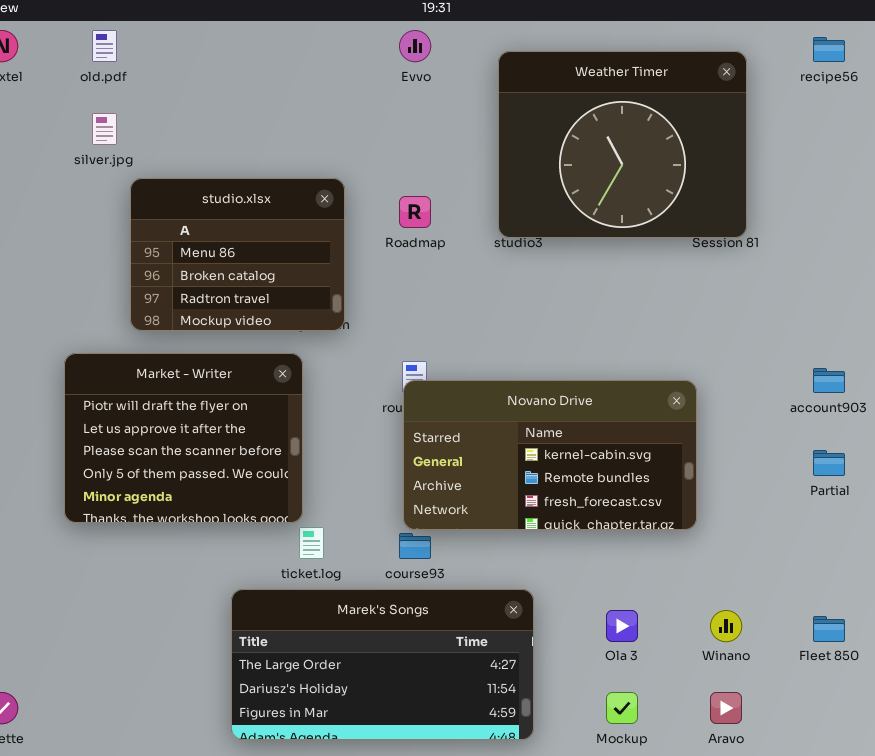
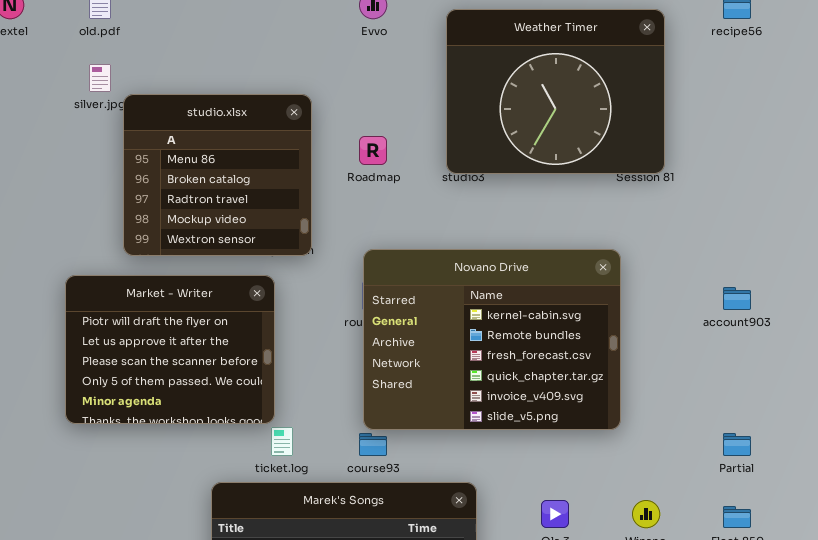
studio.xlsx: [130,178,345,331] -> [123,94,312,256], resized
Novano Drive: [403,380,697,530] -> [363,249,621,430], resized
Partial: [813,450,845,476] -> [723,433,751,456], moved

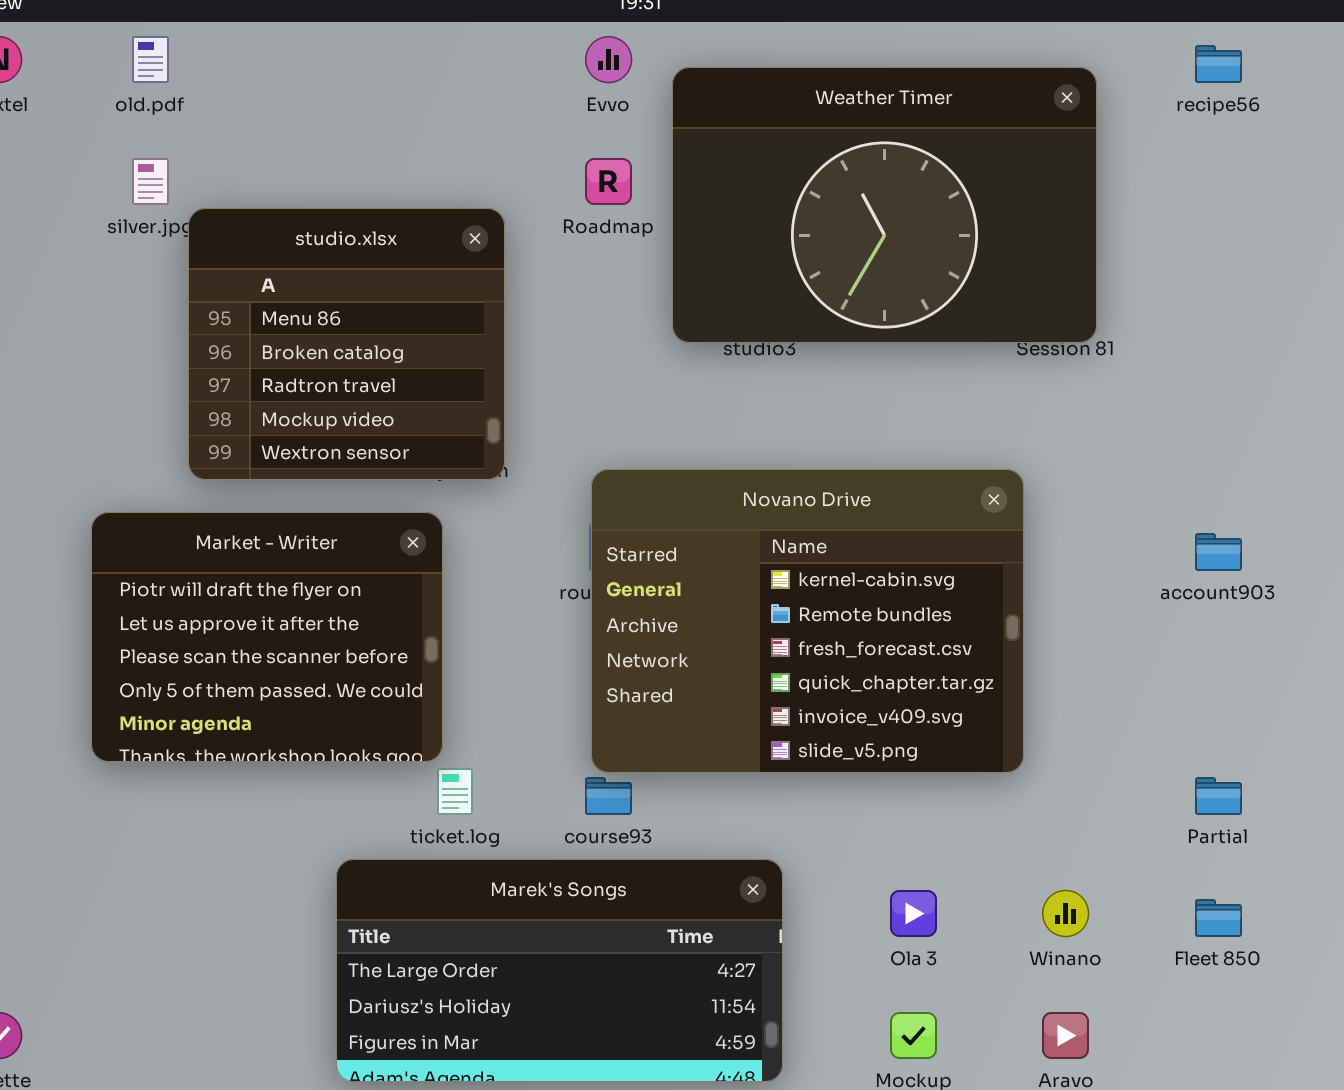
Weather Timer: [446,9,665,174] -> [672,67,1097,343], resized
Roadmap: [359,136,387,165] -> [585,158,632,205], moved

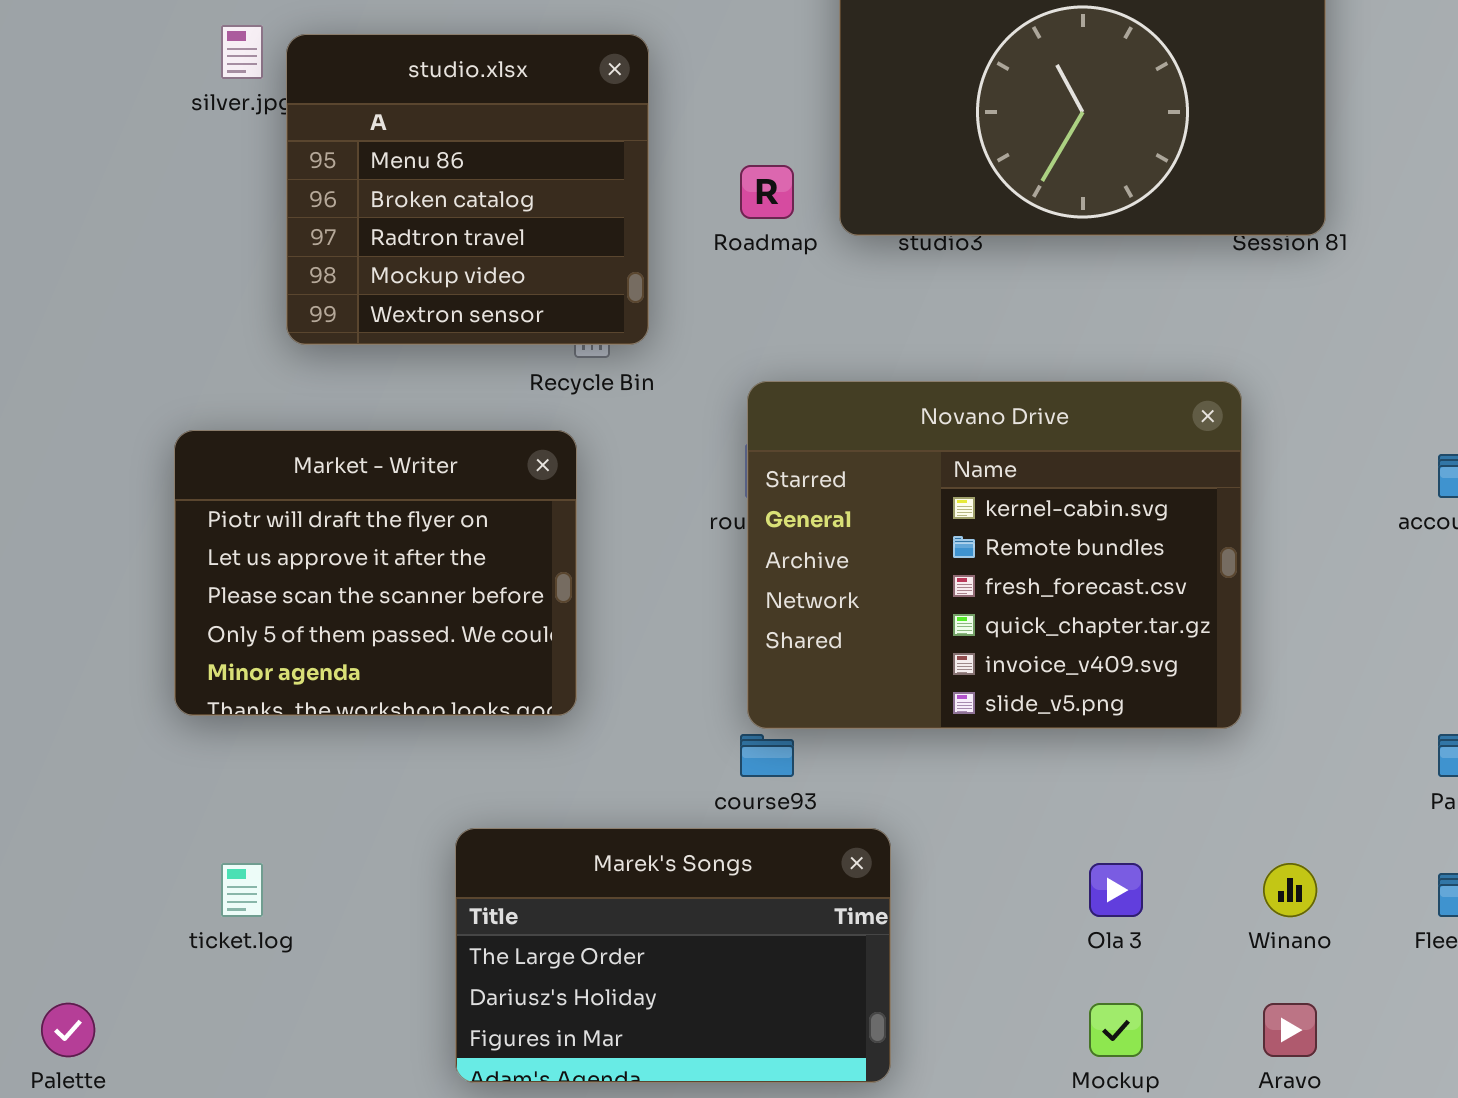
Roadmap: [585,158,632,205] -> [740,165,794,219], moved
studio.xlsx: [188,208,505,480] -> [286,34,649,345], moved
ticket.log: [437,768,473,815] -> [221,863,263,917], moved
Marek's Songs: [336,859,783,1082] -> [455,828,891,1083], resized

